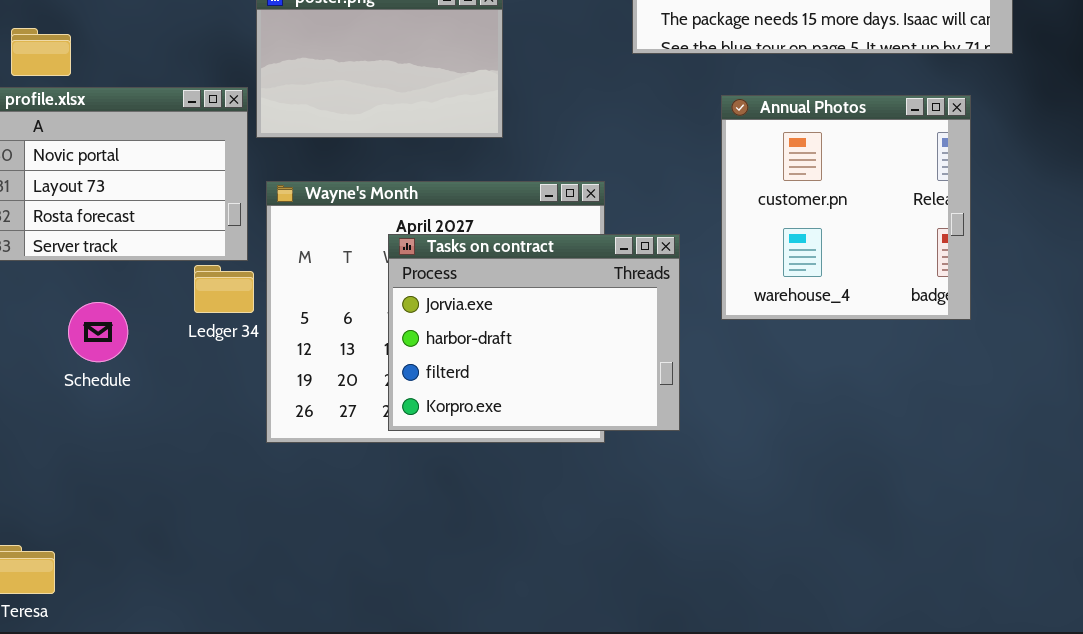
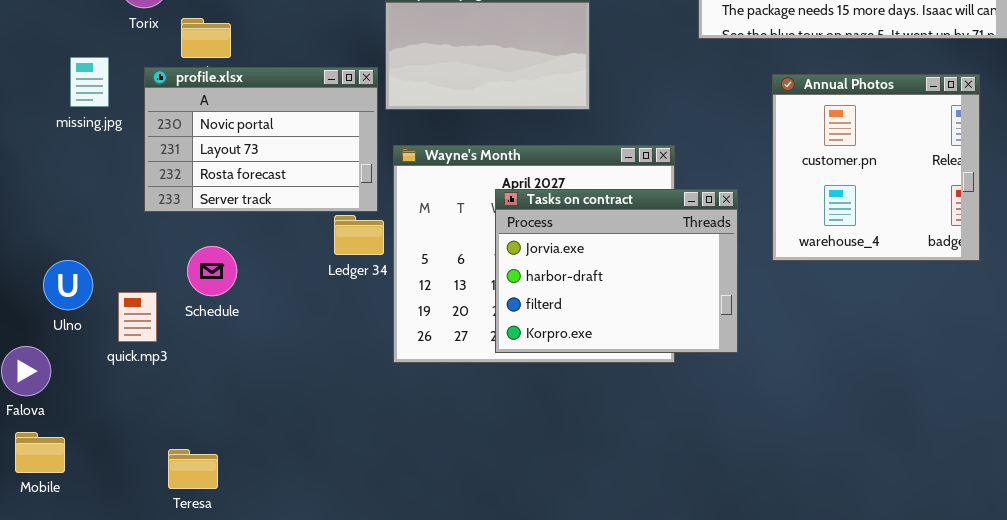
Schedule: [68,302,128,362] -> [187,246,237,296], moved

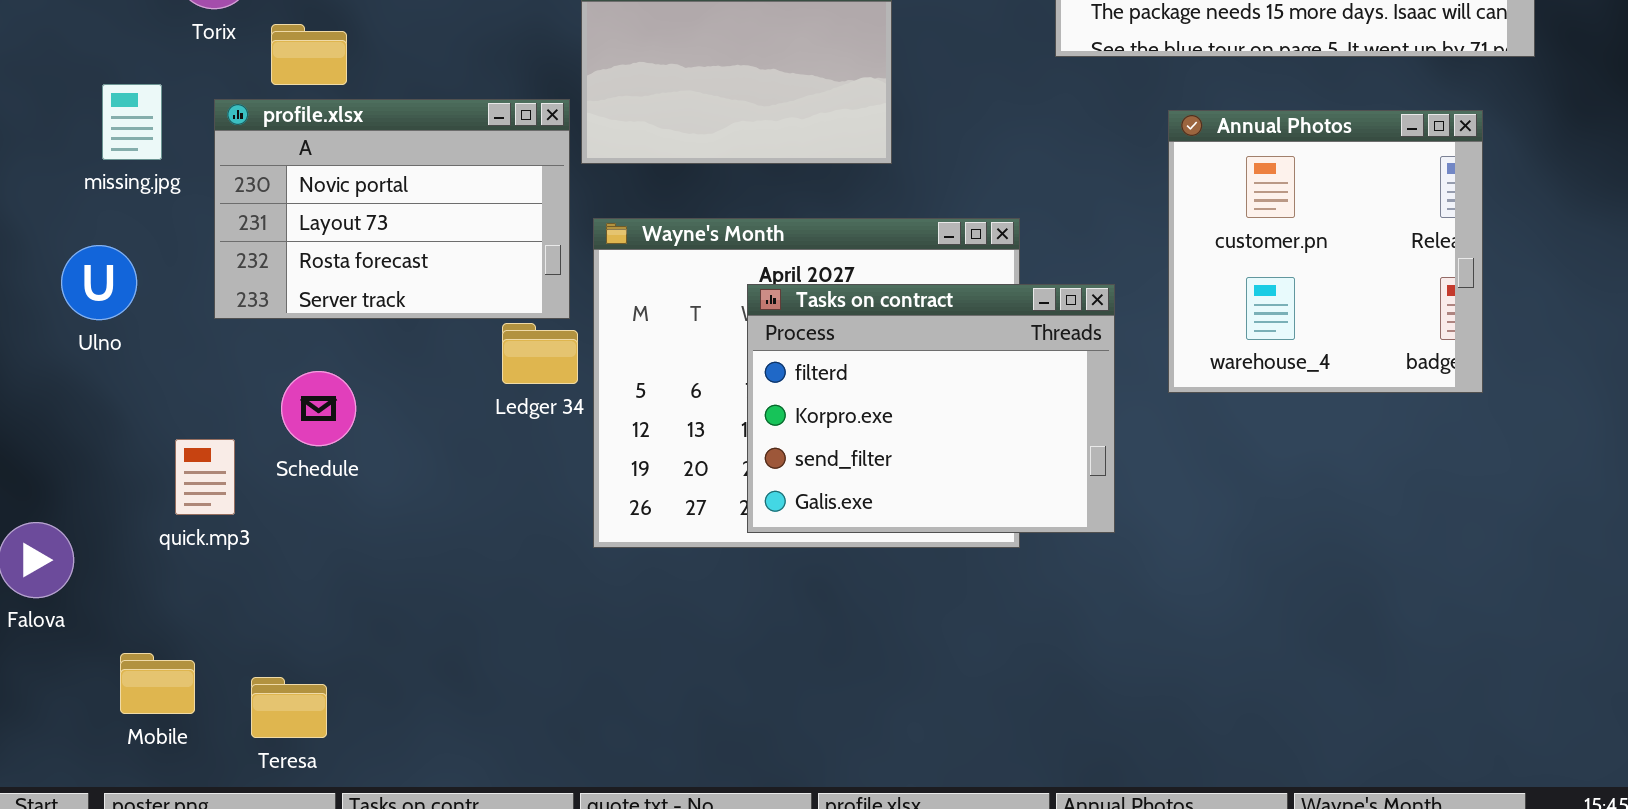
Tasks on contract: [495,189,738,353] -> [747,284,1115,533], scrolled down 2 rows
Ulno: [43,260,93,310] -> [61,245,137,320], moved
Mobile: [15,432,65,473] -> [120,653,195,714], moved

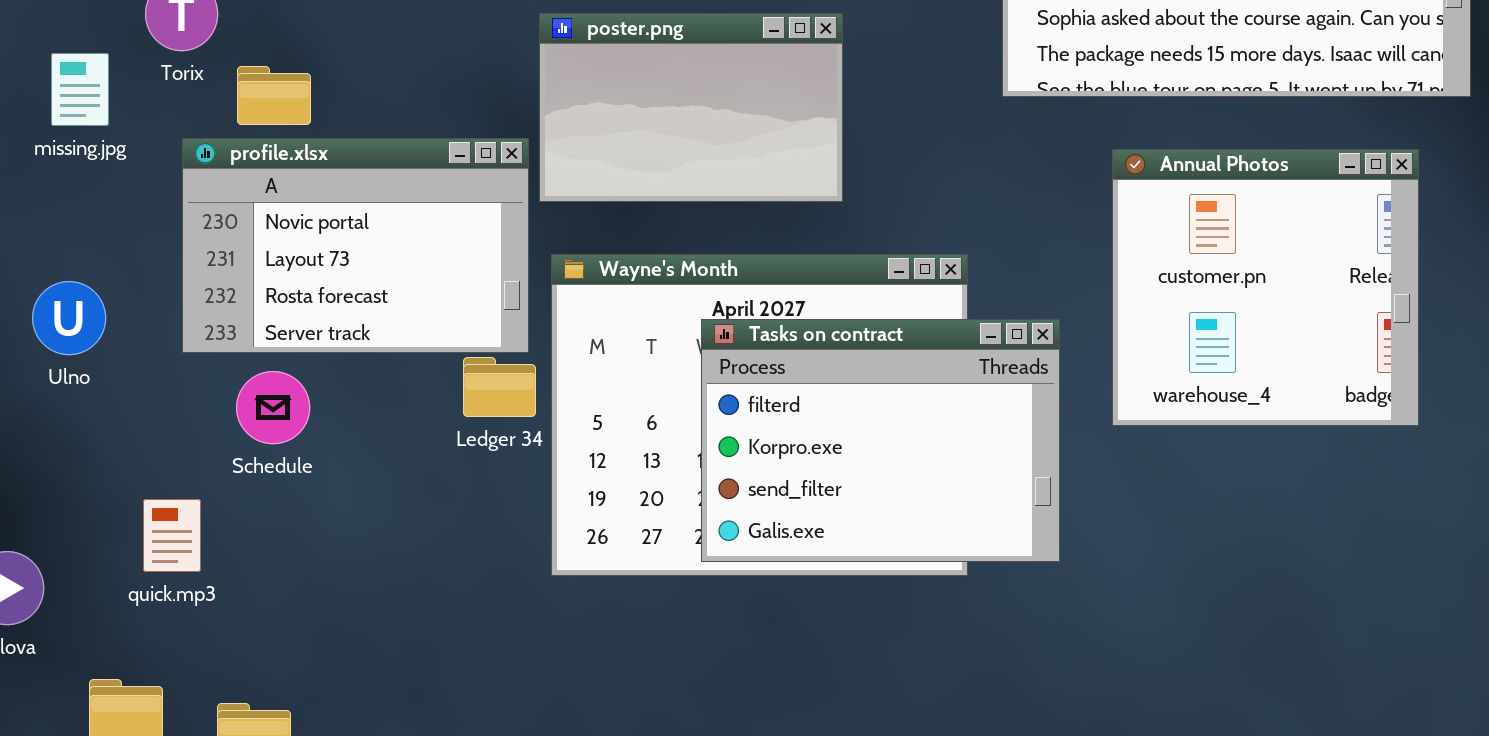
missing.jpg: [102,84,162,160] -> [51,53,109,126], moved
Schedule: [281,371,356,446] -> [236,371,310,444], moved
quick.mp3: [175,439,235,515] -> [143,499,201,572], moved

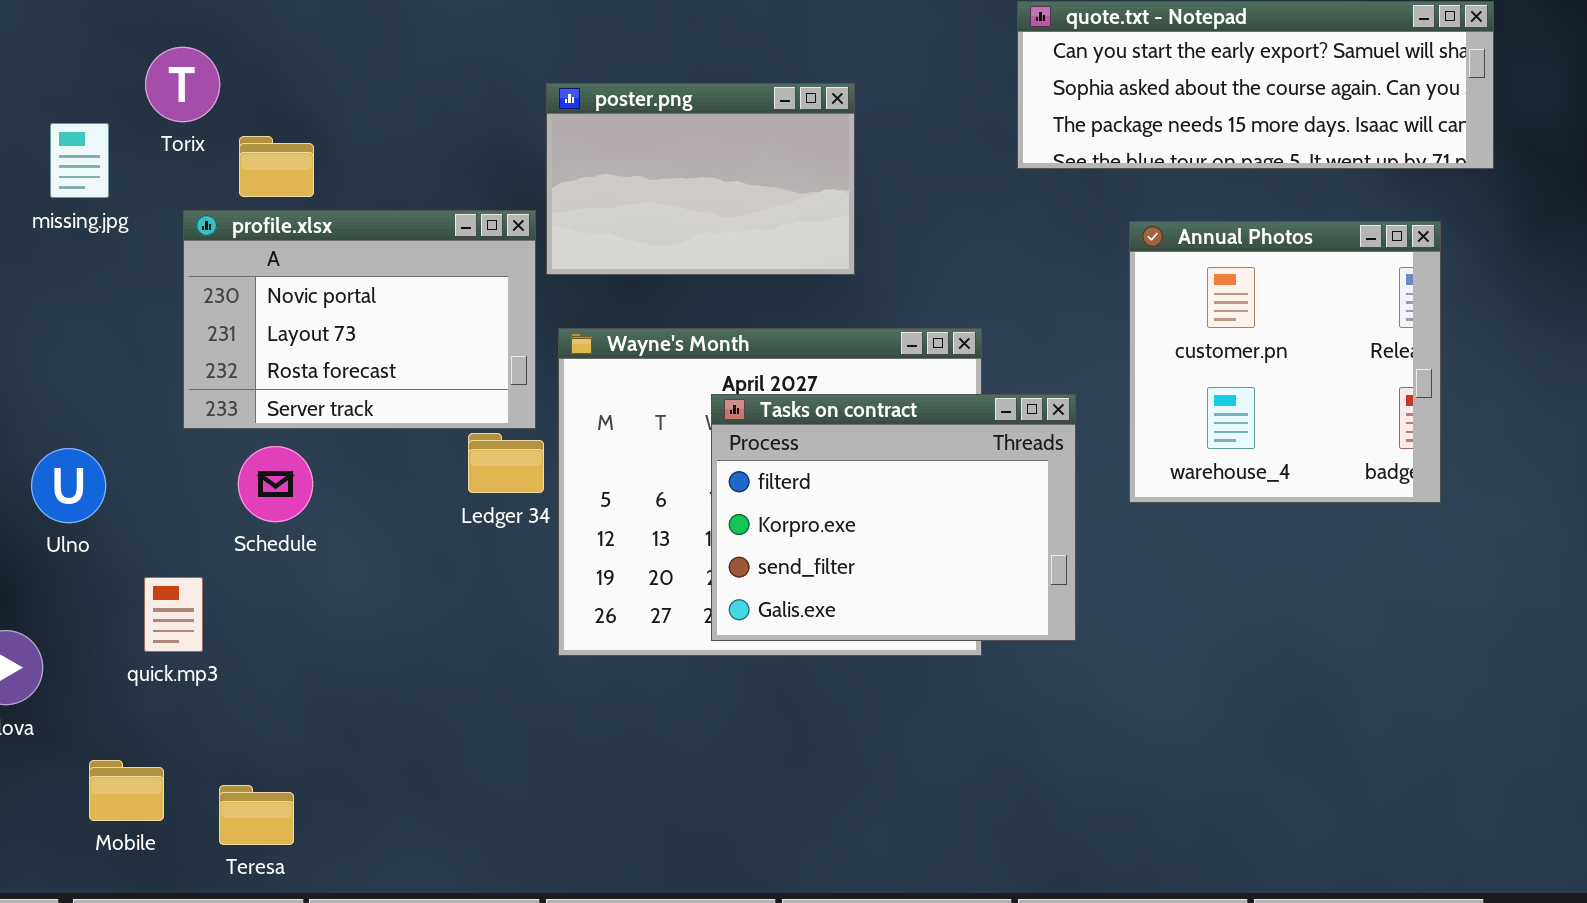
Ulno: [32,281,106,355] -> [31,448,106,523], moved

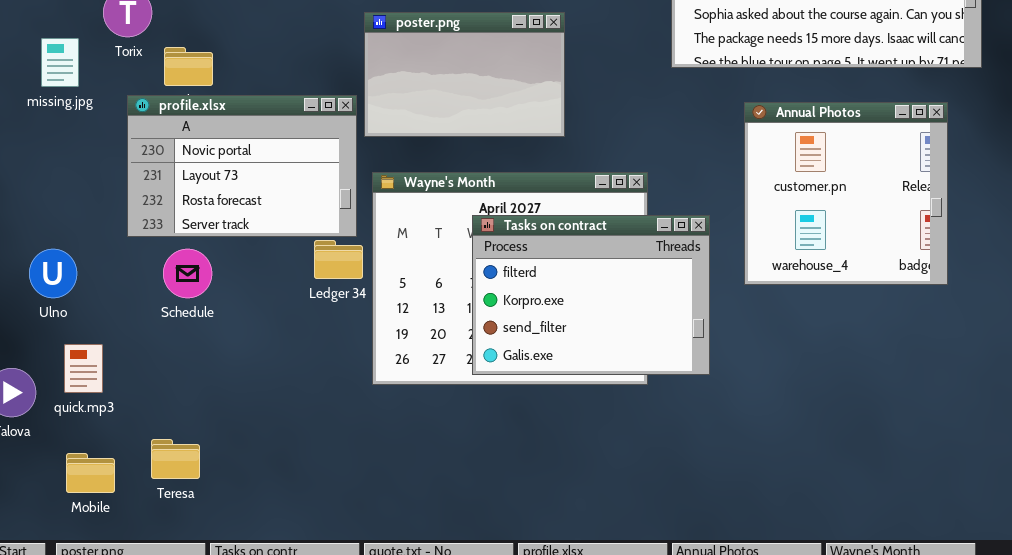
quick.mp3: [144,577,203,652] -> [64,344,103,393], moved
Teresa: [219,785,294,845] -> [151,439,200,479], moved

